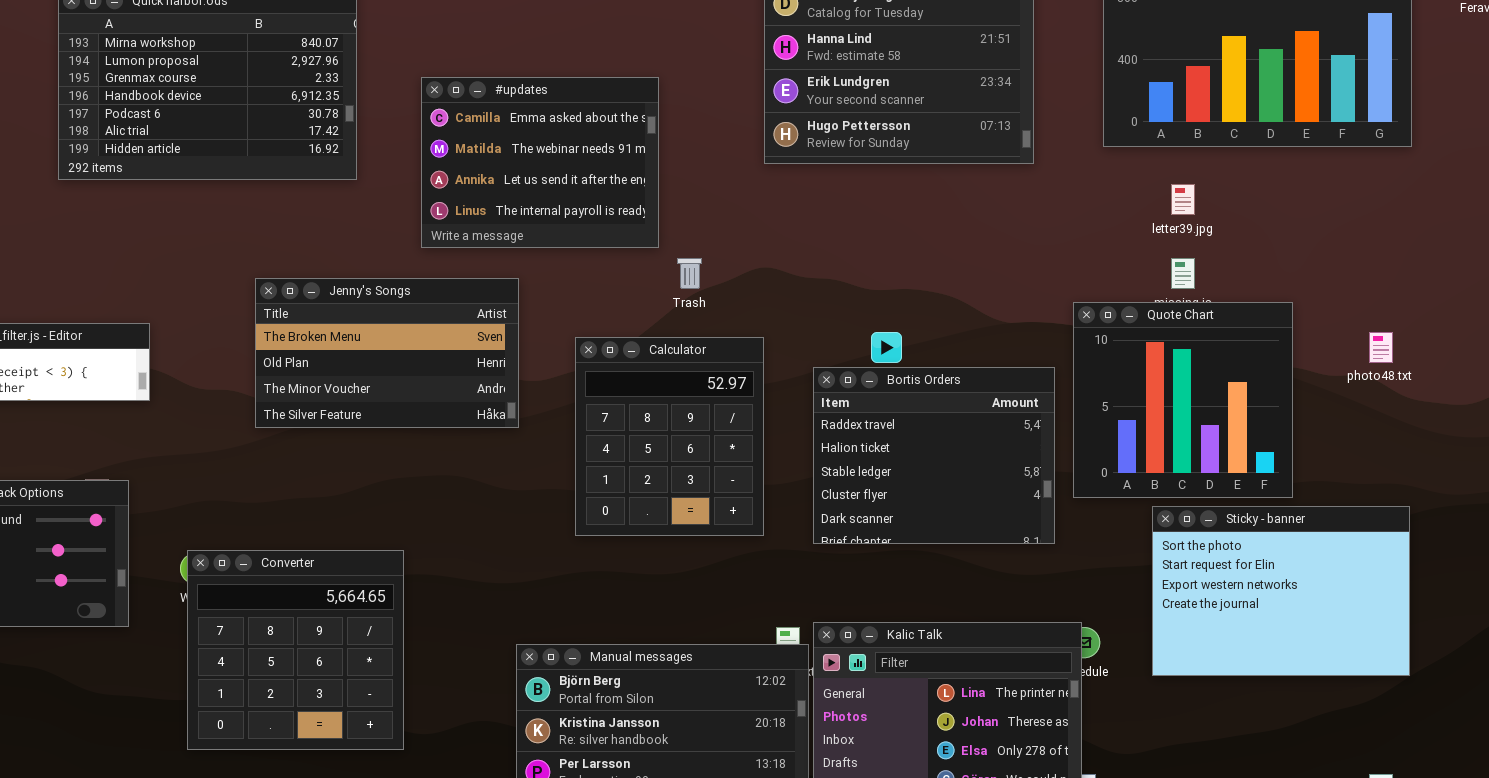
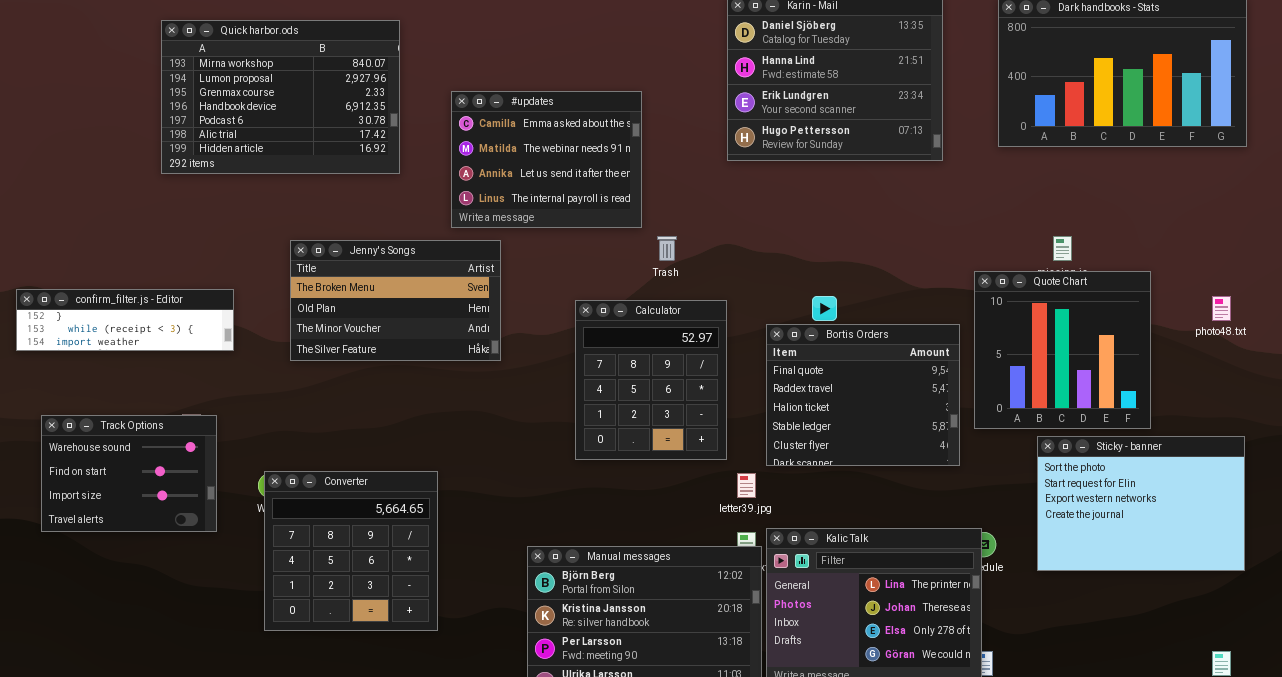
letter39.jpg: [1171,184,1195,215] -> [737,473,756,498], moved
Jenny's Songs: [255,278,519,428] -> [290,240,501,361], moved
Bortis Orders: [813,367,1055,544] -> [766,324,960,466], scrolled up 1 row

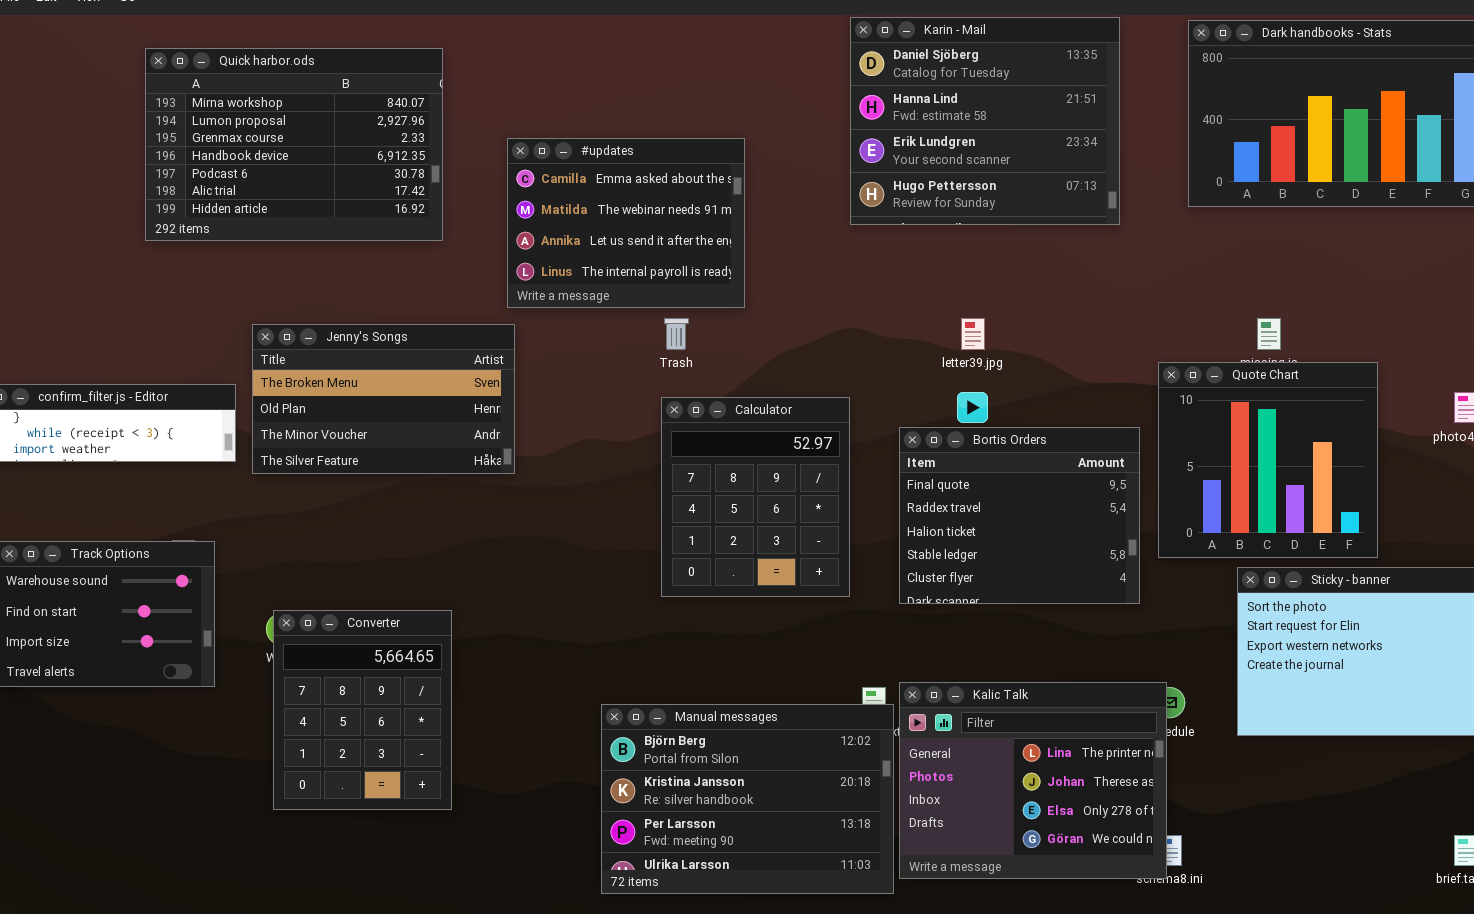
Trash: [657,236,677,261] -> [664,318,689,350], moved
Jenny's Songs: [290,240,501,361] -> [252,324,515,474], moved
Converter: [264,471,438,631] -> [273,610,452,810], resized
letter39.jpg: [737,473,756,498] -> [961,318,985,350], moved

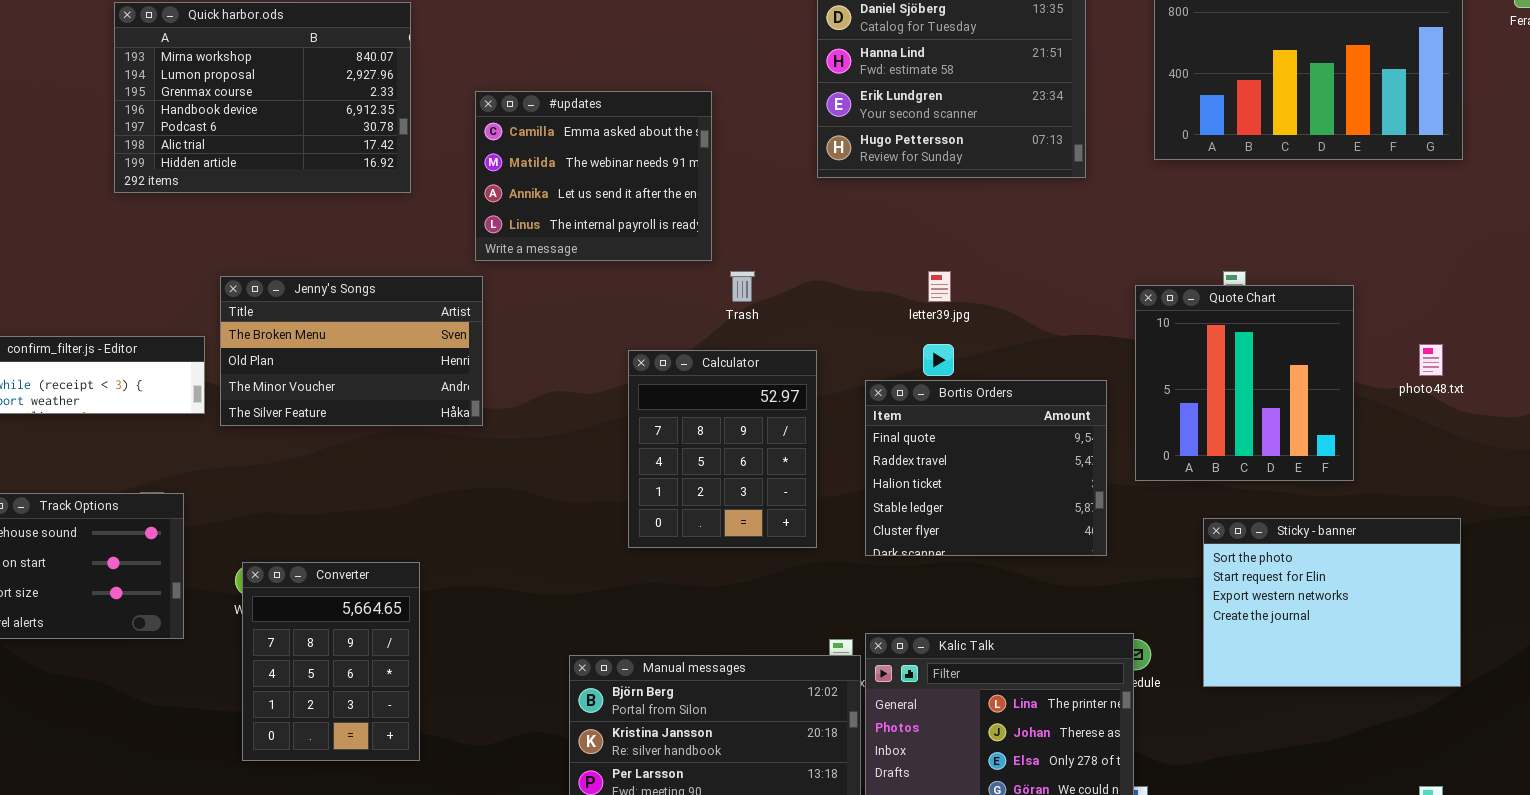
Trash: [664,318,689,350] -> [730,271,755,302], moved
Quote Chart: [1158,362,1378,558] -> [1135,285,1354,481], moved

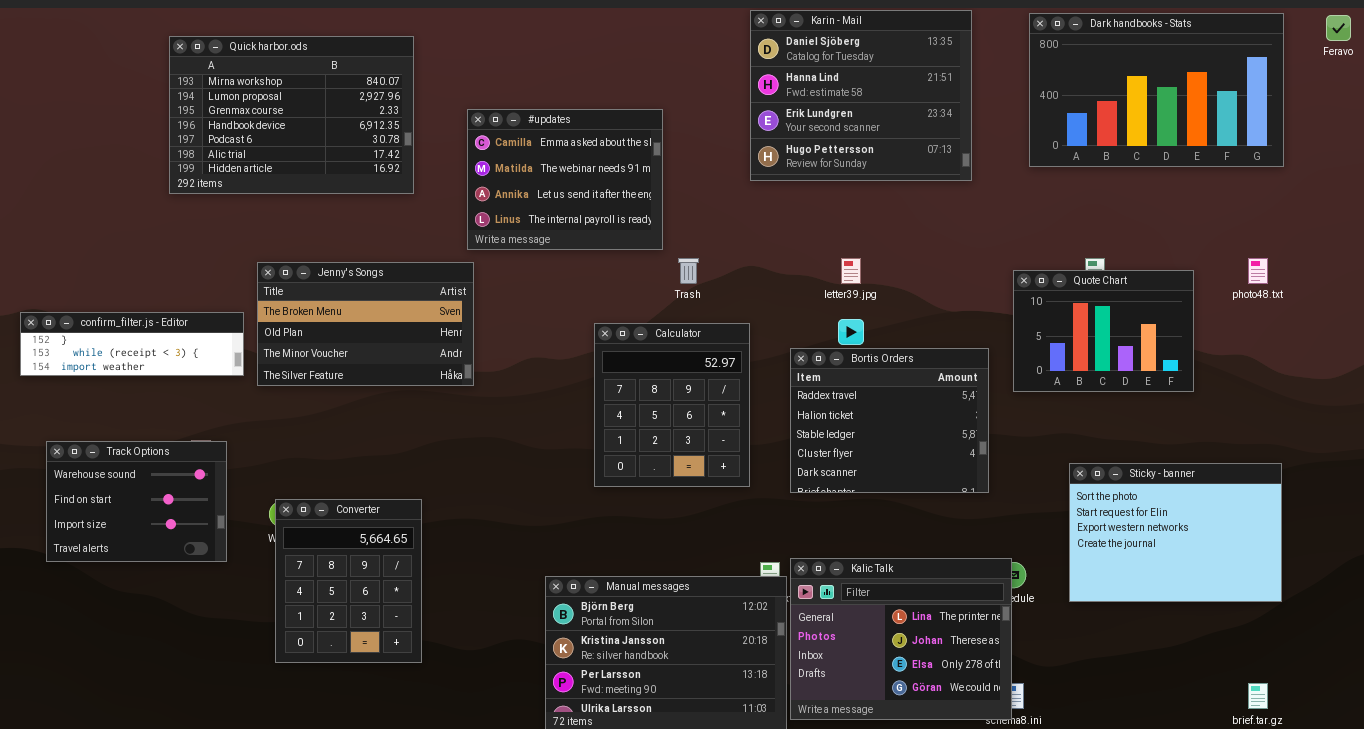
Quote Chart: [1135,285,1354,481] -> [1013,270,1194,392], resized
photo48.txt: [1419,344,1443,376] -> [1248,258,1268,284], moved
Bortis Orders: [865,380,1107,556] -> [790,348,989,493], scrolled down 1 row

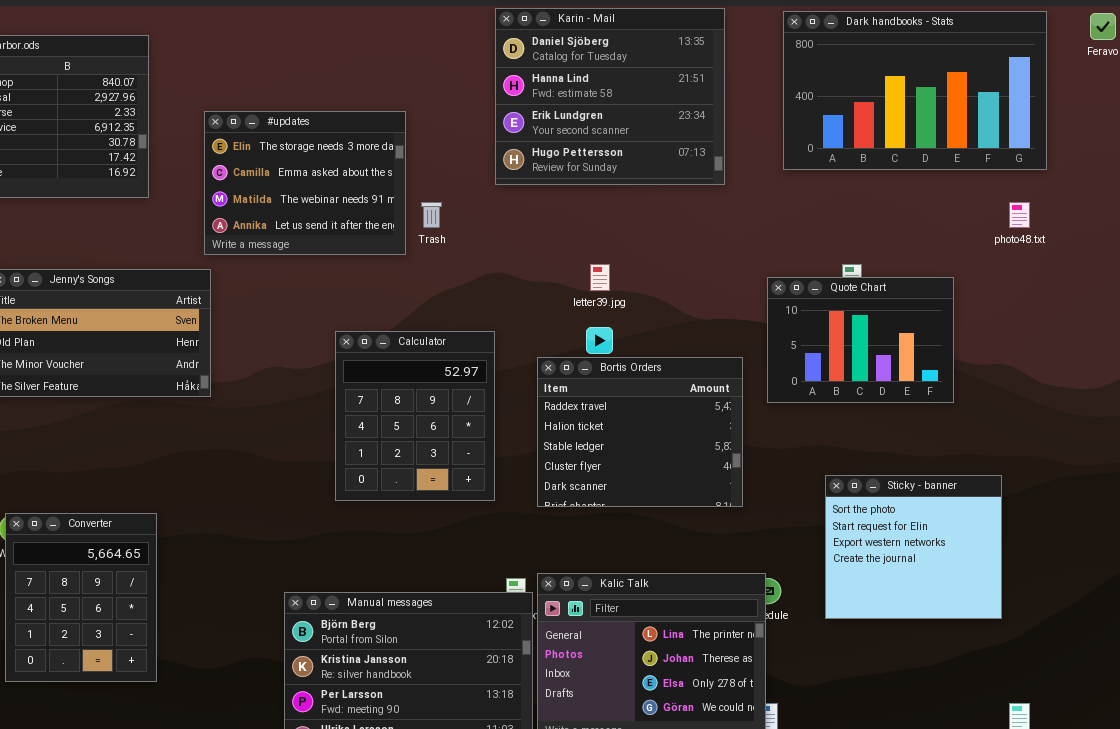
#updates: [467,109,663,250] -> [204,111,406,255], scrolled up 1 row
Trash: [678,258,699,284] -> [421,202,442,228], moved
photo48.txt: [1248,258,1268,284] -> [1009,202,1030,228], moved
Sticky - banner: [1069,463,1282,602] -> [825,475,1002,619], resized

